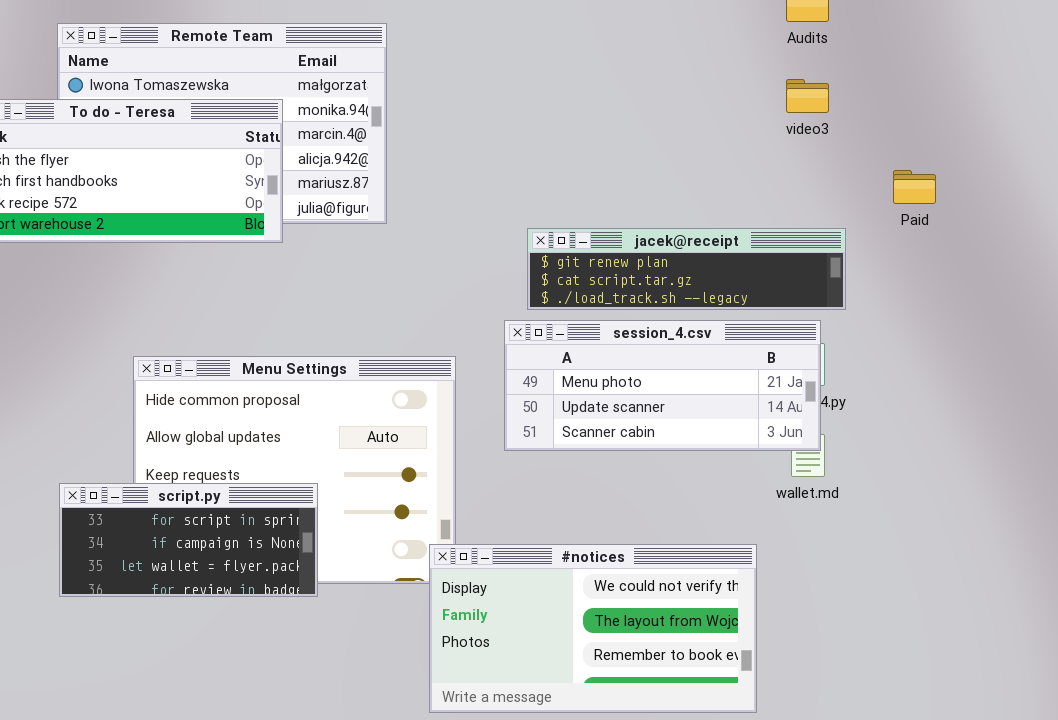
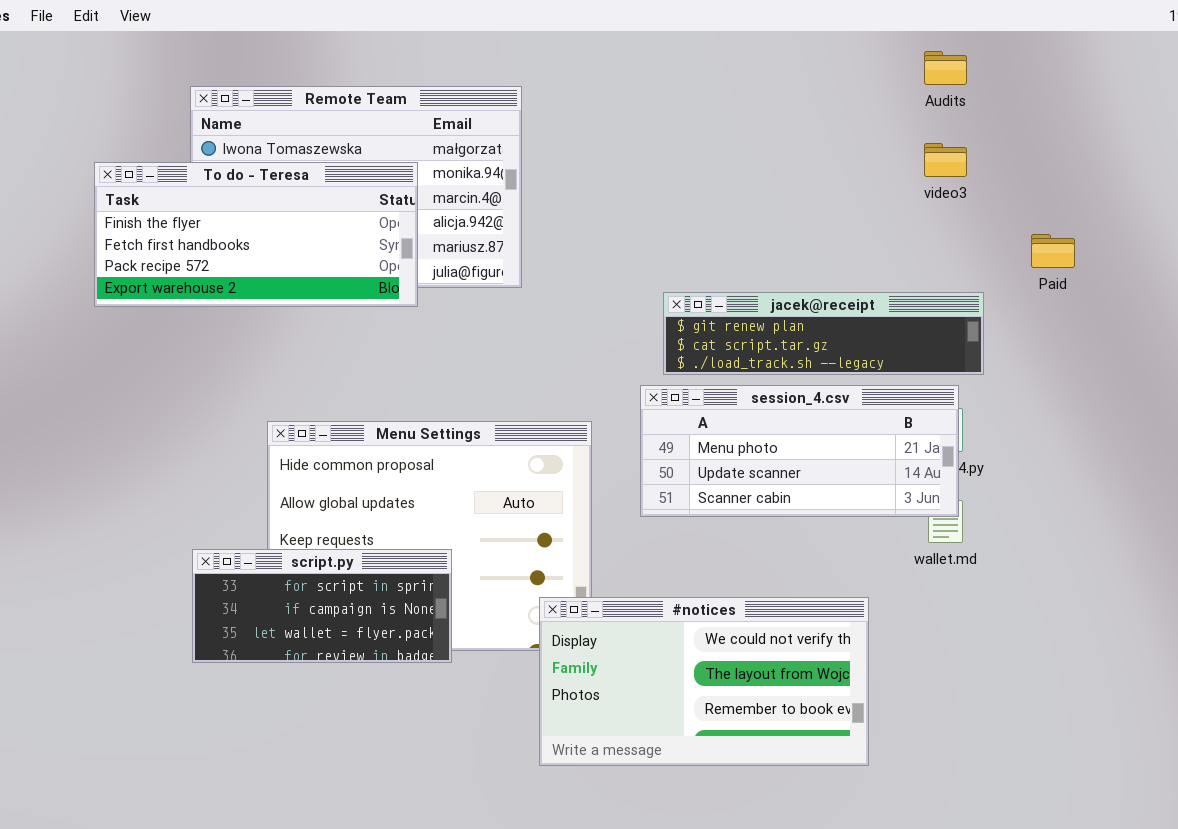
#notices: [429,544,757,713] -> [539,597,869,766], moved

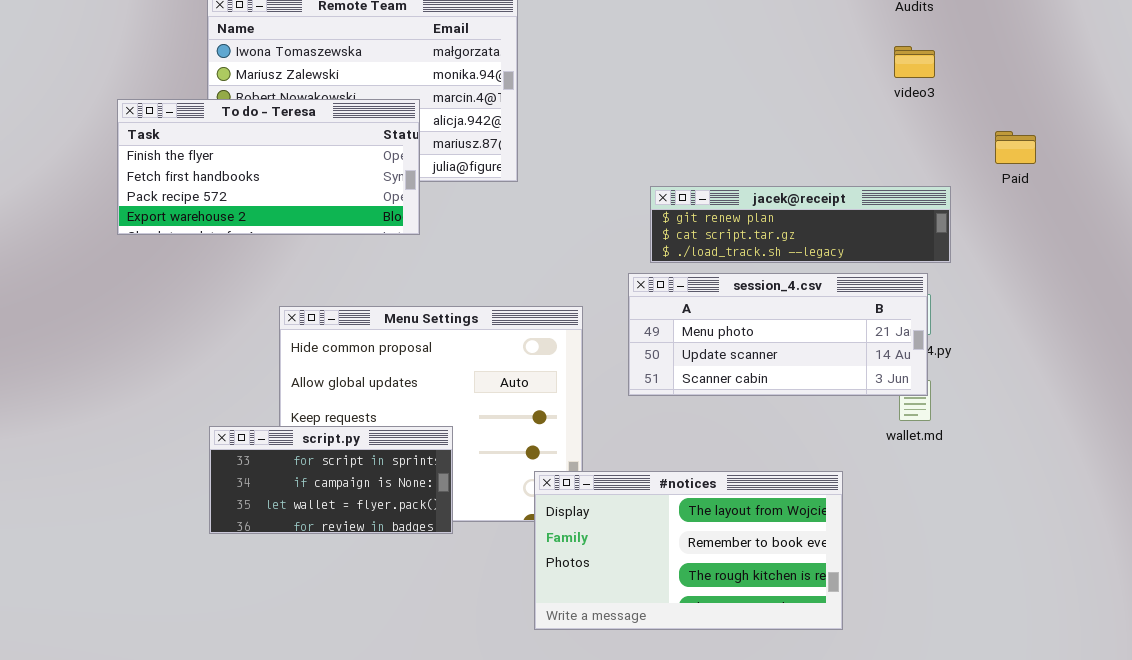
To do - Teresa: [94,162,418,307] -> [117,99,420,235], moved
#notices: [539,597,869,766] -> [534,471,843,630], scrolled down 1 row

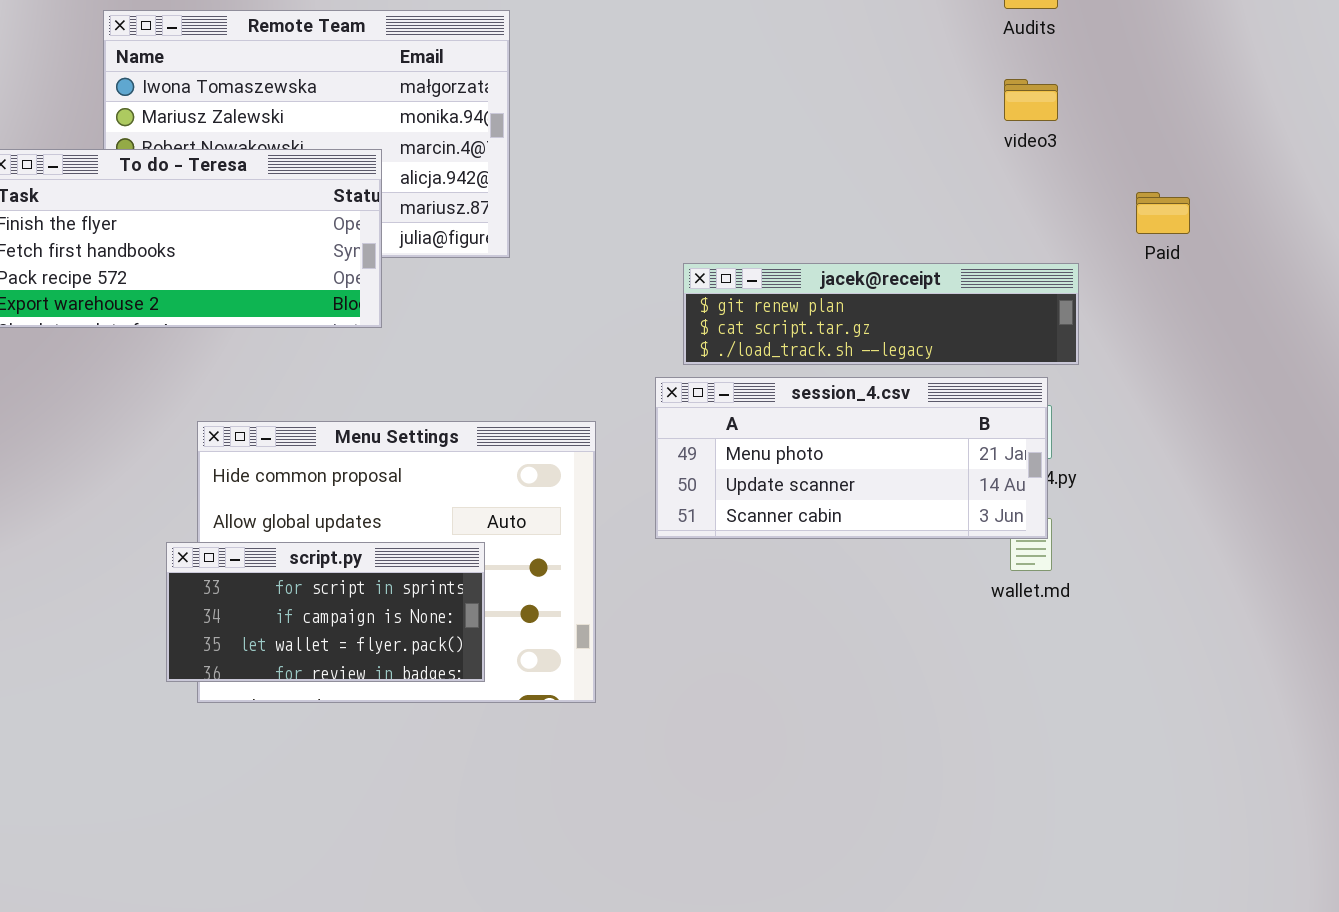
script.py: [209,426,453,534] -> [166,542,485,682], moved
#notices: [534,471,843,630] -> none, closed

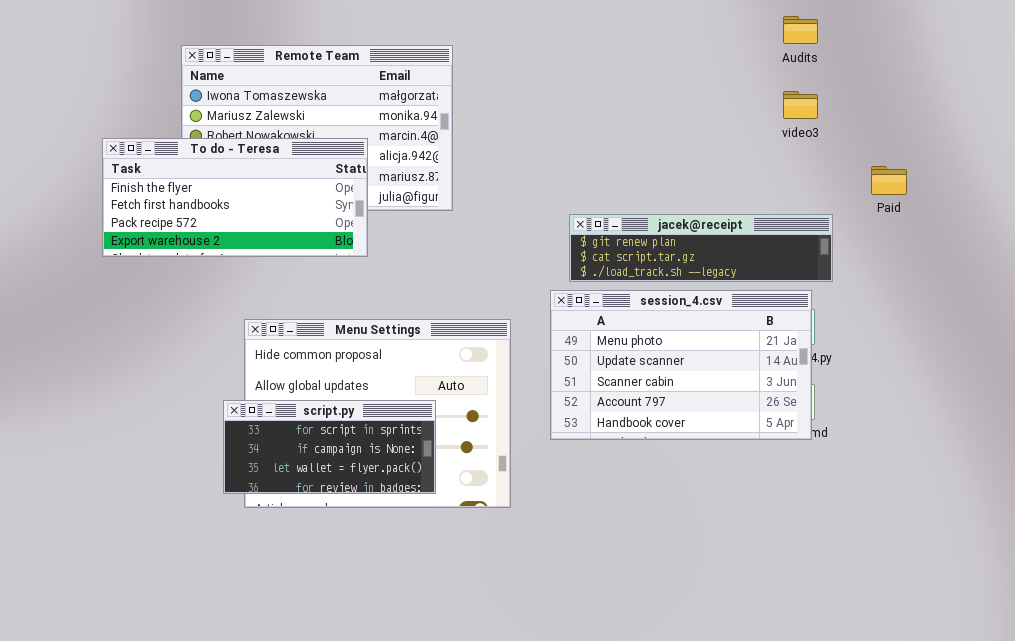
session_4.csv: [655,377,1048,539] -> [550,290,812,440], resized

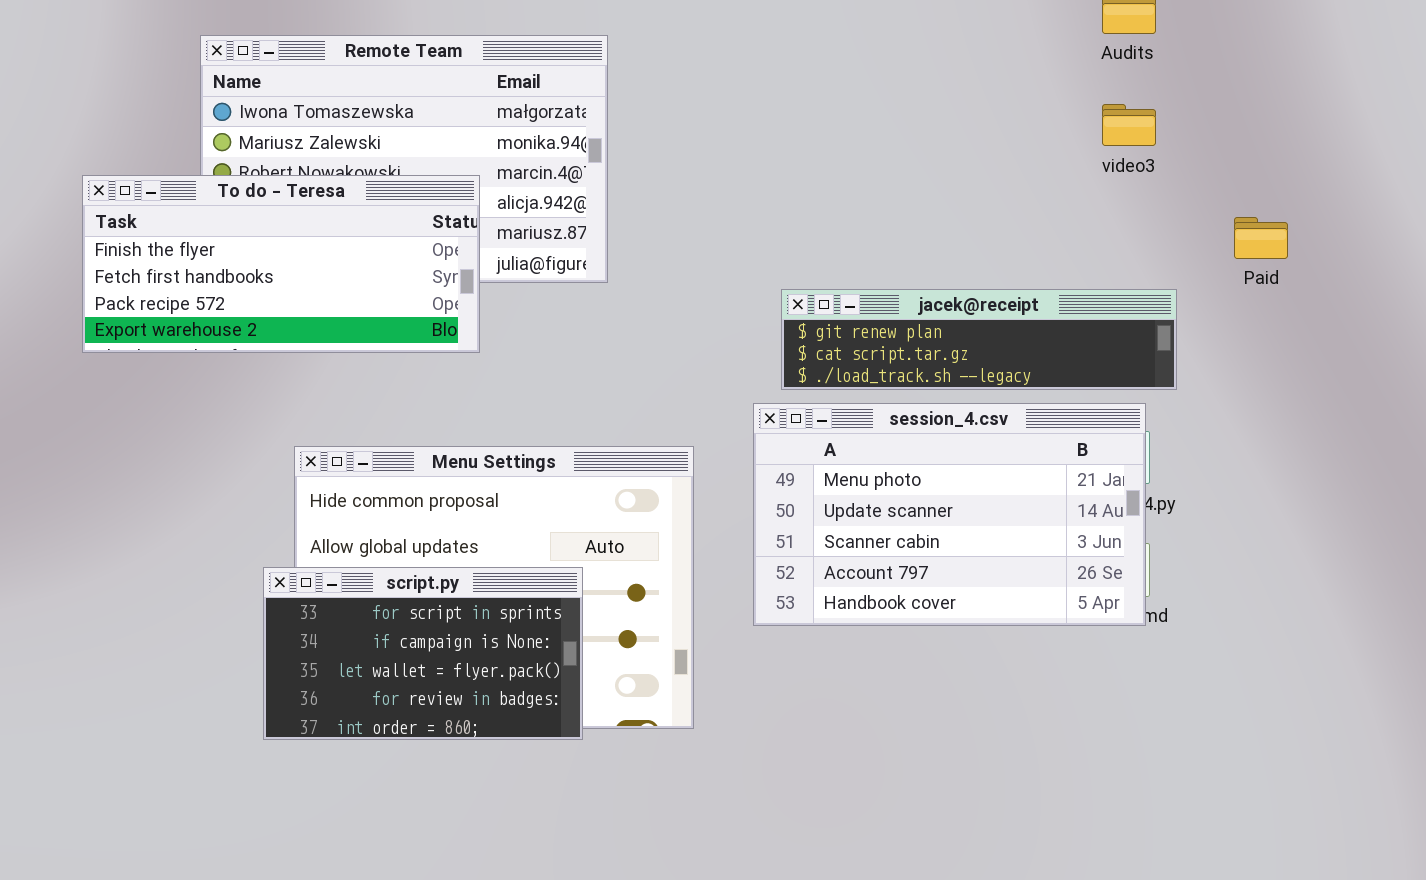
script.py: [223,400,436,494] -> [263,567,583,740], resized

